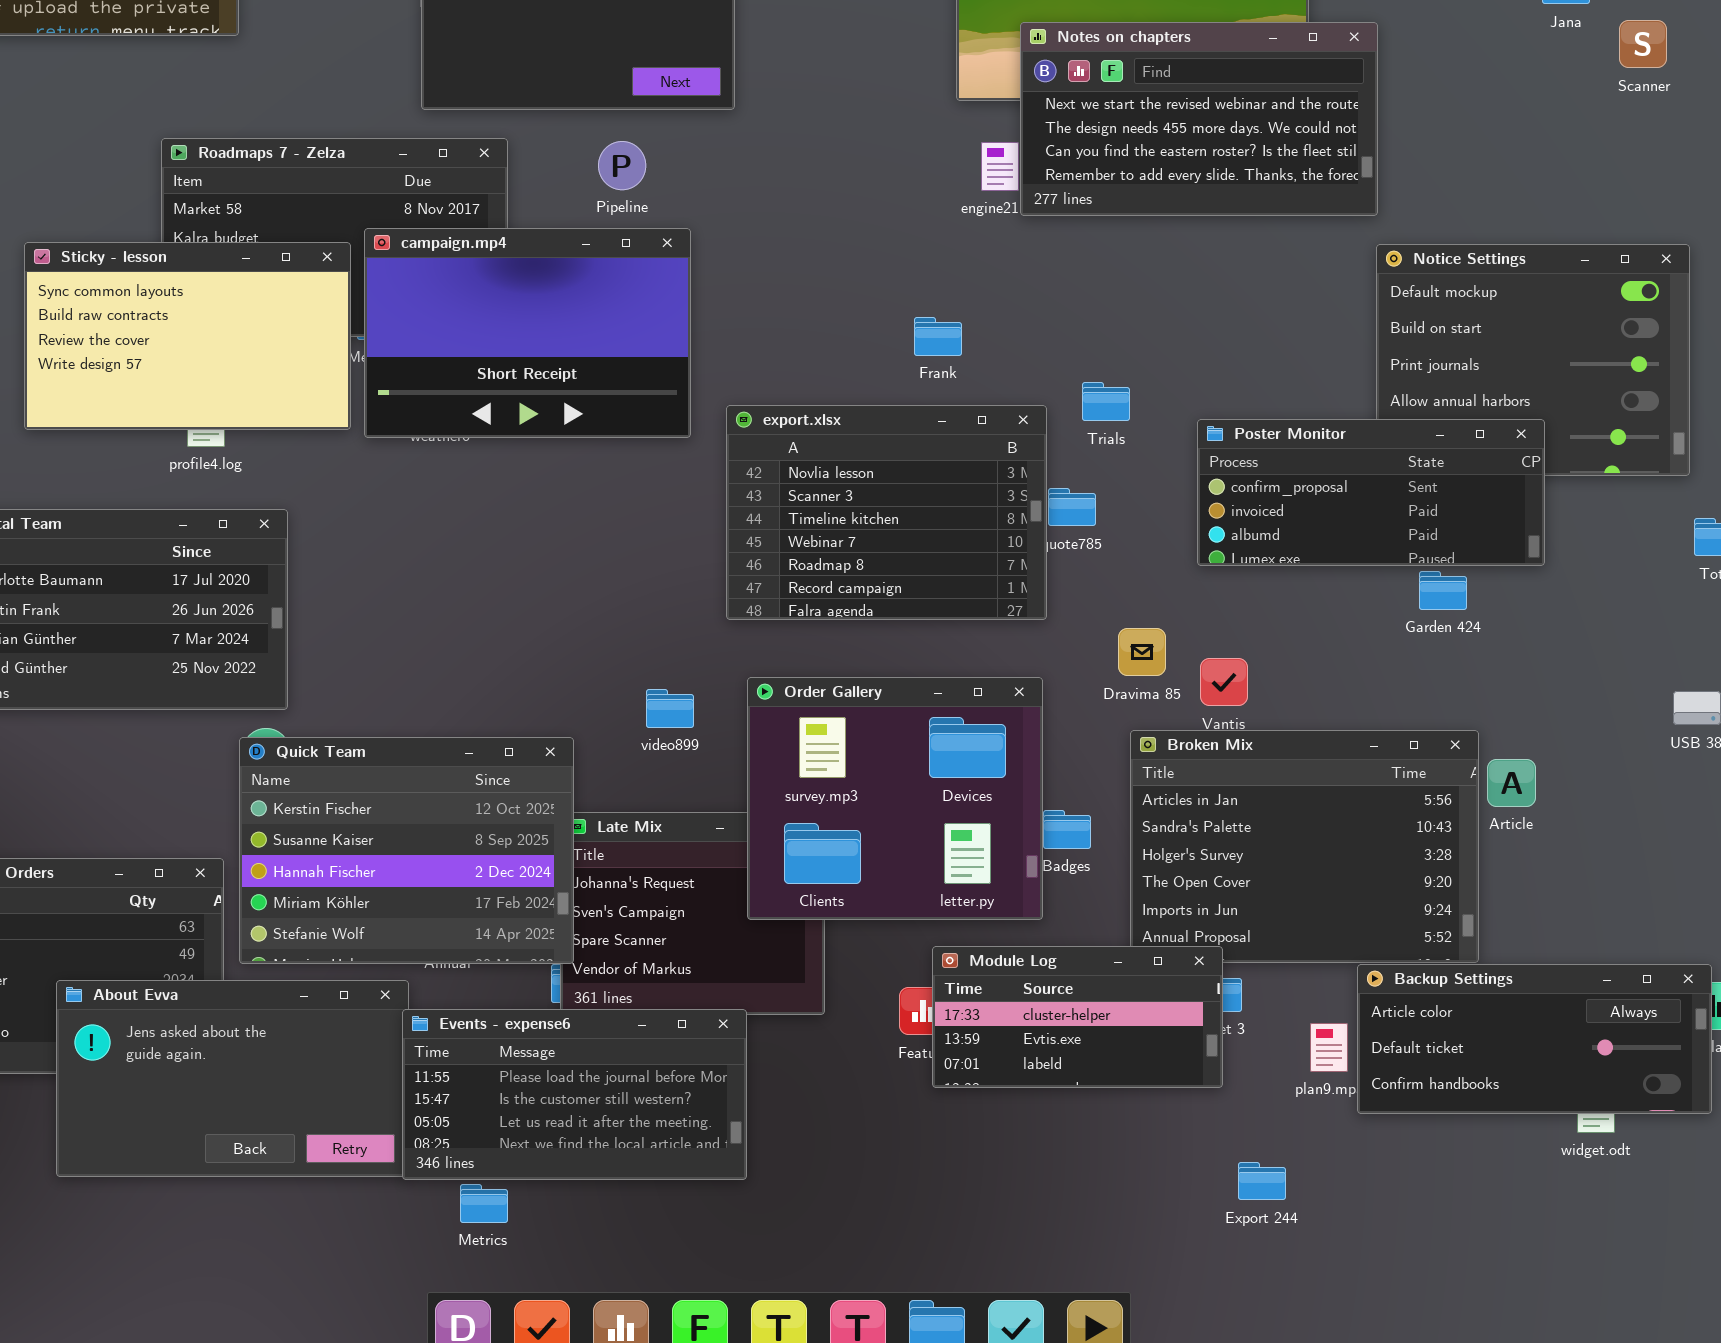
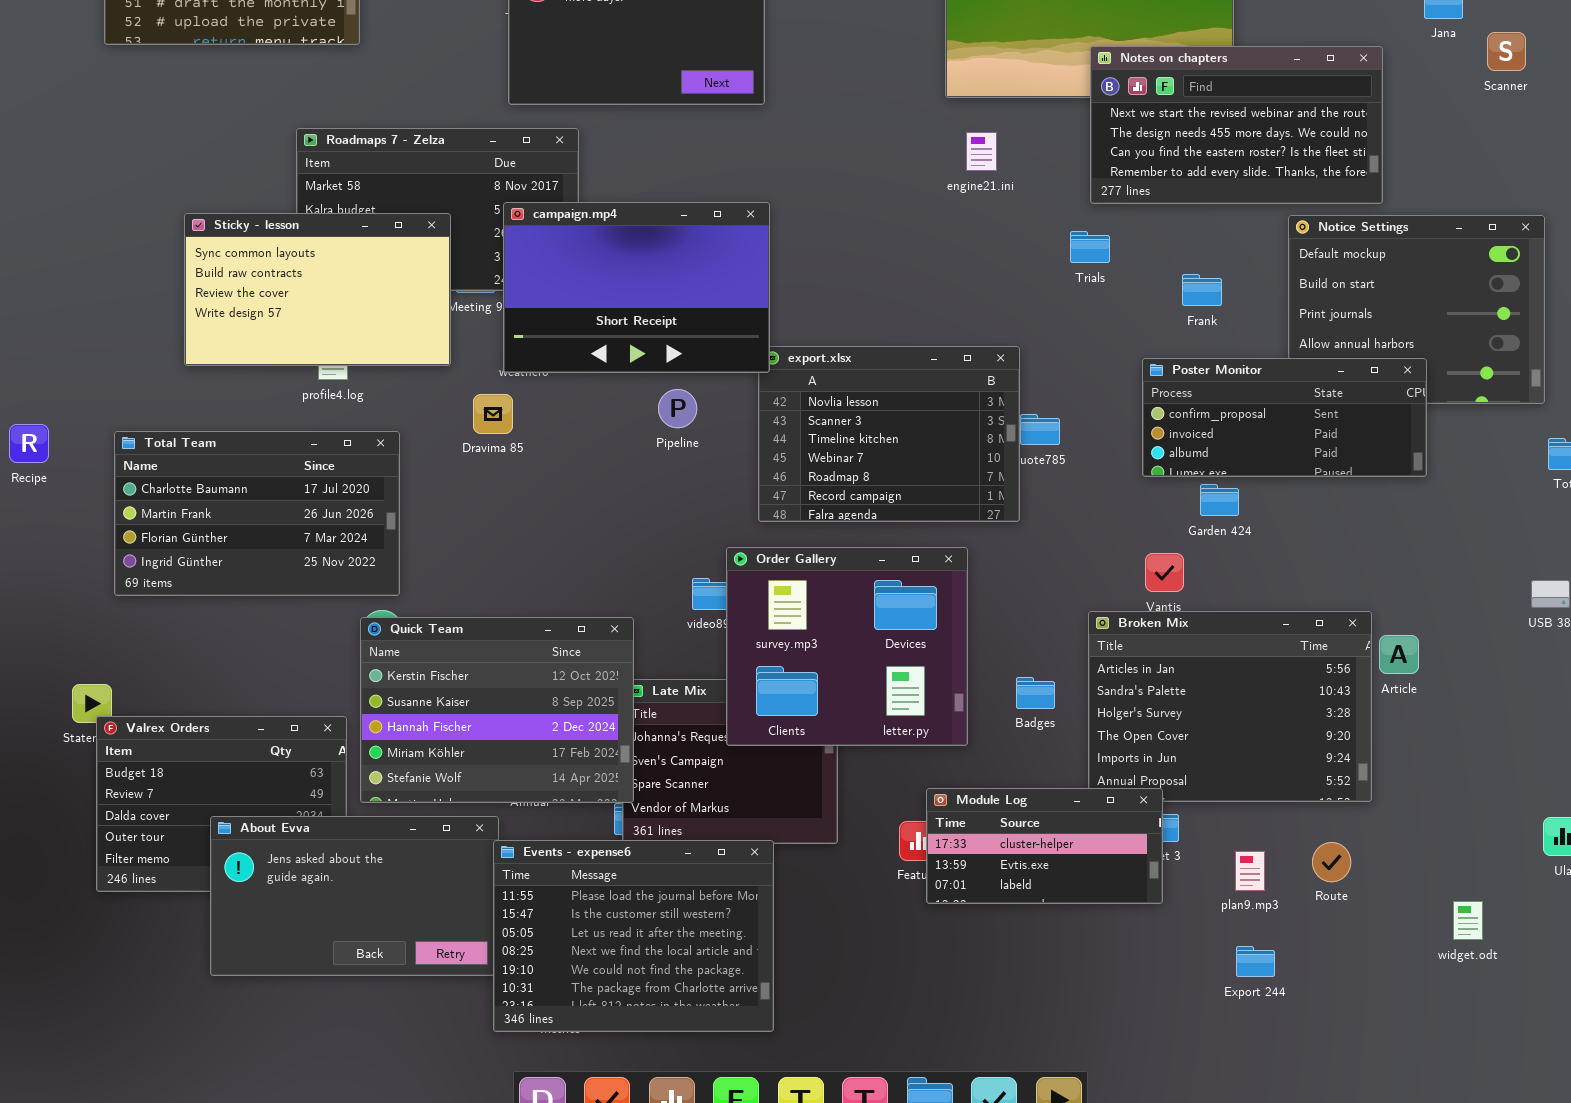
Notes on chapters: [1020,22,1378,216] -> [1090,46,1383,204], moved
Pipeline: [598,141,646,190] -> [658,389,697,428], moved
campaign.mp4: [364,228,691,438] -> [503,202,770,373], moved
Frank: [914,317,962,356] -> [1182,274,1222,306], moved
Trials: [1082,382,1130,421] -> [1070,231,1110,263], moved
Garden 424: [1419,571,1467,610] -> [1200,484,1239,516], moved
Dravima 85: [1118,628,1166,676] -> [473,394,513,434], moved
Order Gallery: [747,677,1043,920] -> [726,547,968,746], moved
Backup Settings: [1357,964,1712,1114] -> none, closed
Events - expense6: [402,1009,747,1180] -> [493,840,774,1032], resized
Export 244: [1238,1162,1286,1200] -> [1236,946,1275,977], moved

